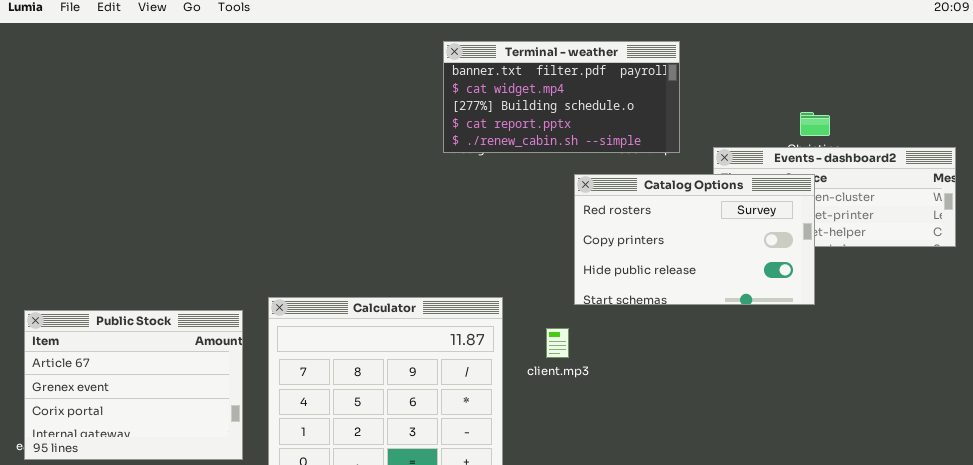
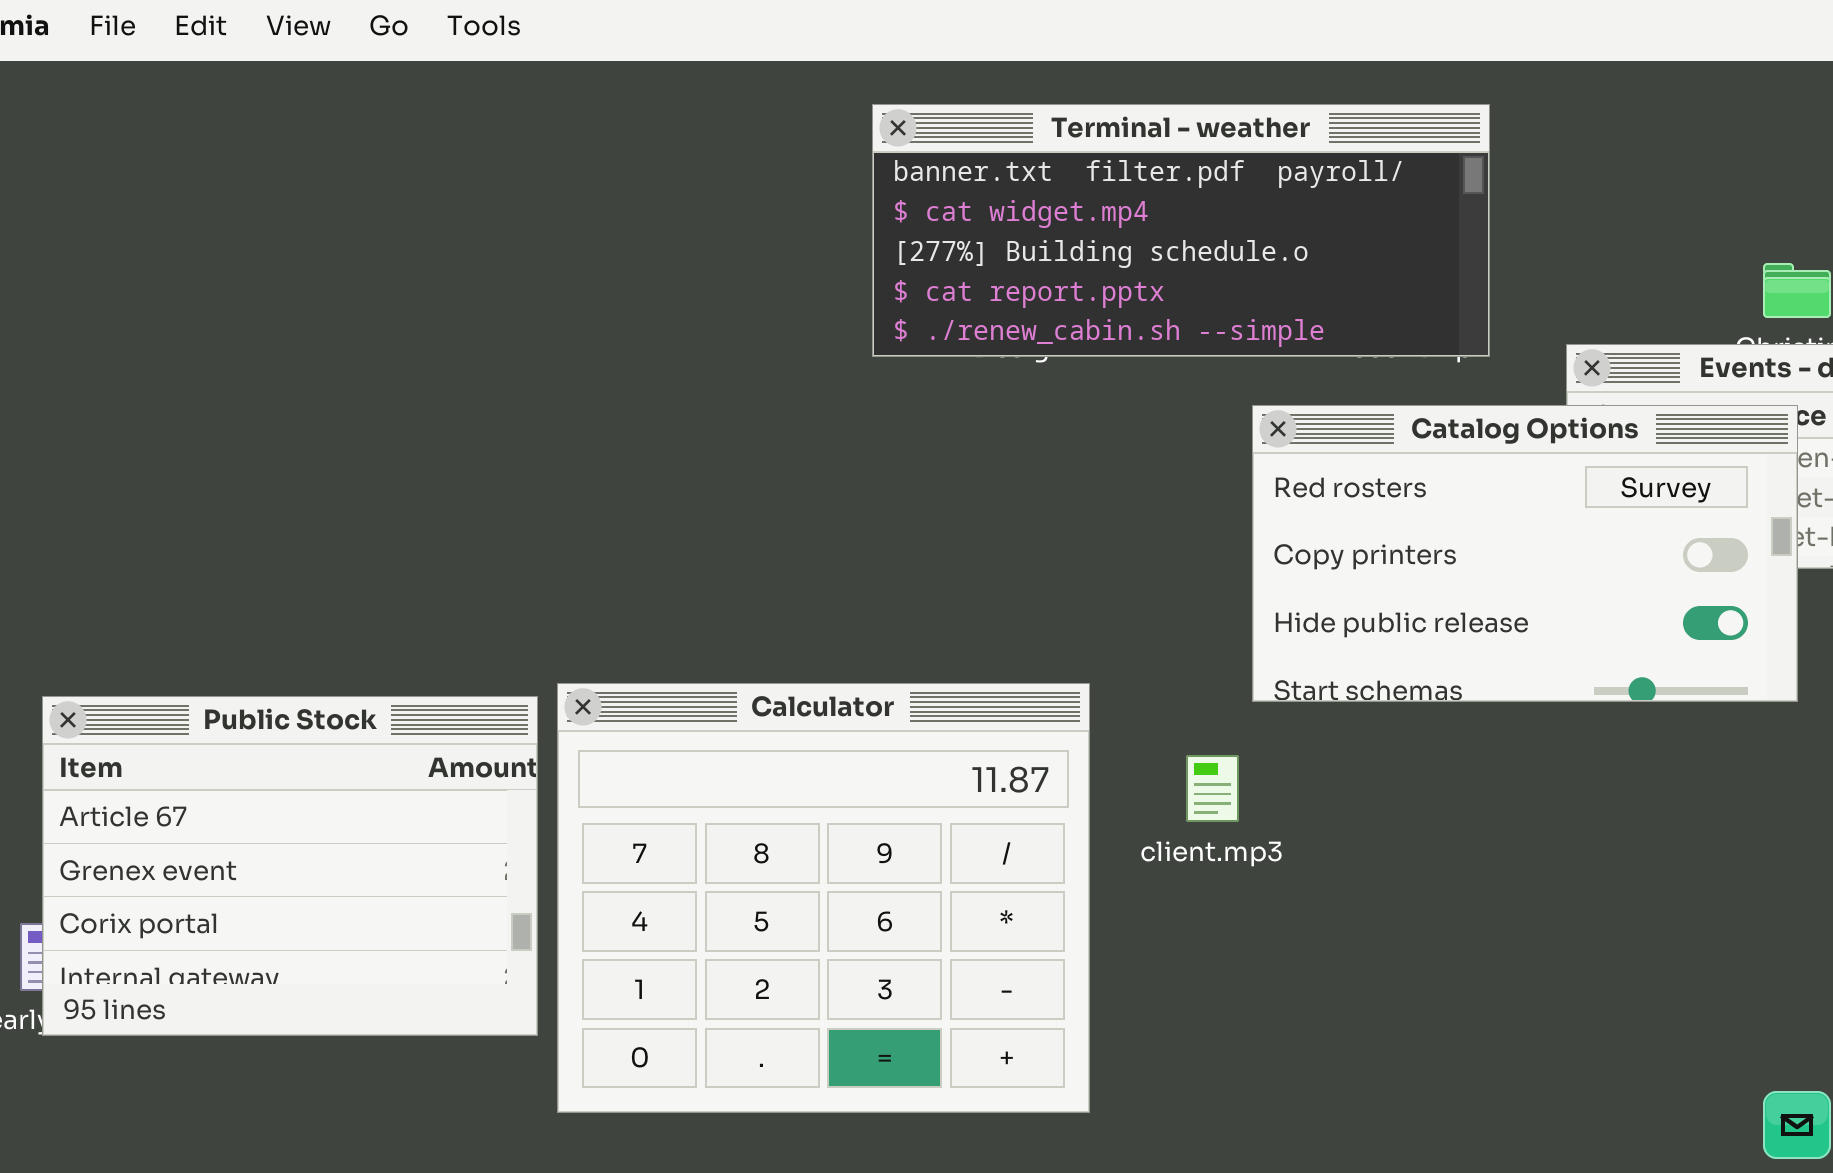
Terminal - weather: [443,41,680,153] -> [872,104,1490,357], resized
Public Stock: [24,310,243,460] -> [42,696,538,1036], moved

